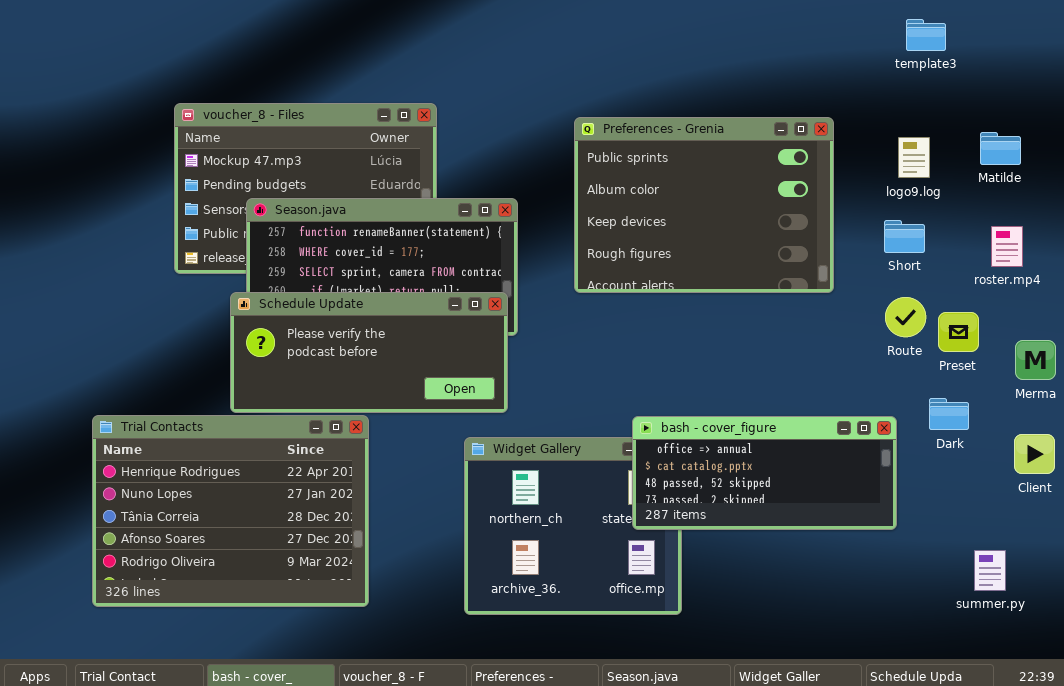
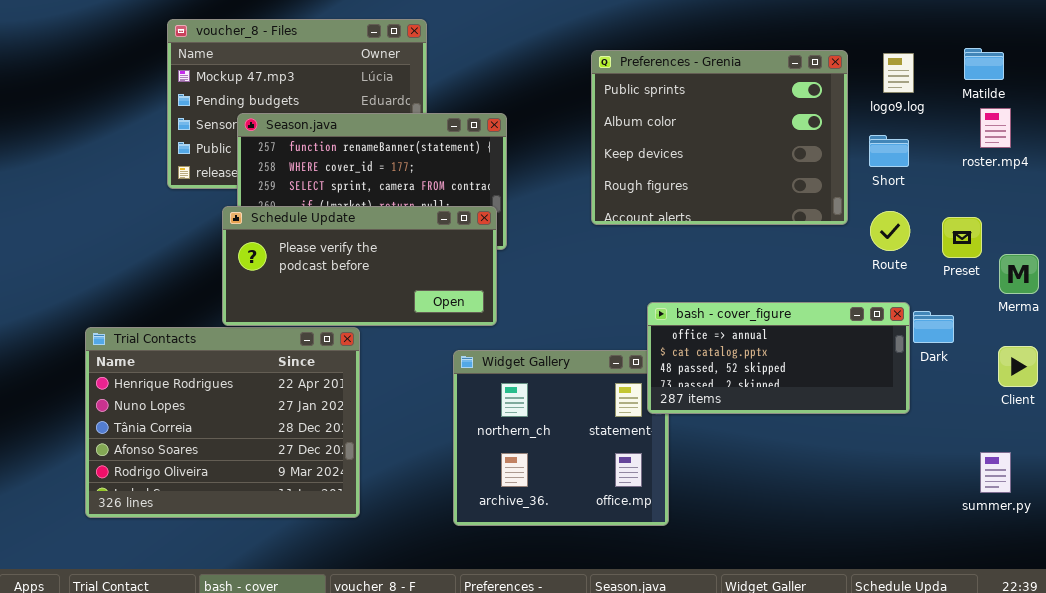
Preferences - Grenia: [574,117,834,293] -> [591,50,848,225], moved
roster.mp4: [991,226,1023,267] -> [980,108,1011,148], moved
Preset: [938,312,979,352] -> [942,217,982,258], moved
bash - cover_figure: [632,416,897,530] -> [647,302,910,414], moved
summer.py: [974,550,1006,591] -> [980,452,1011,493], moved

